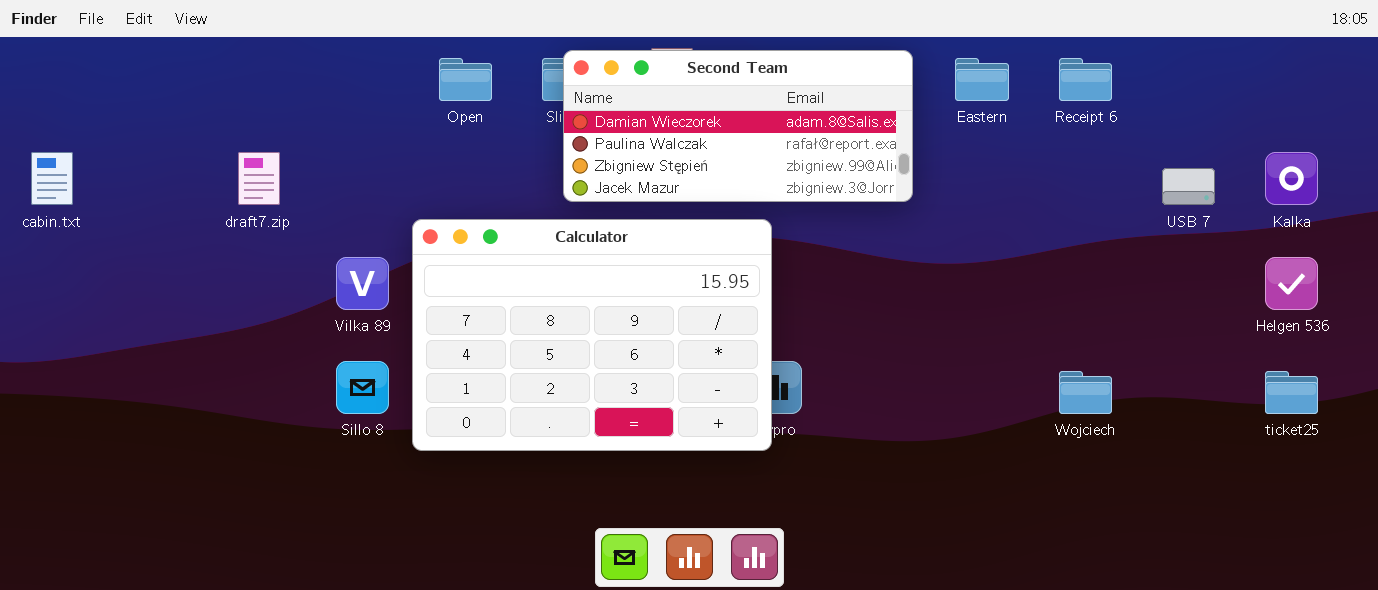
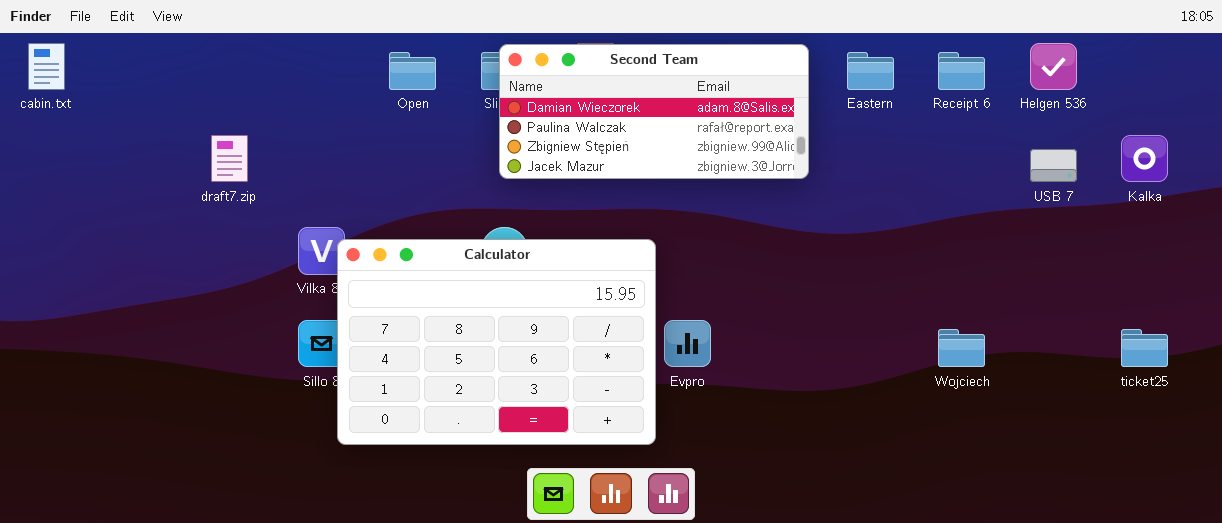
cabin.txt: [31,152,73,205] -> [28,43,65,90], moved
Calculator: [412,219,772,451] -> [337,239,656,445], moved
Helgen 536: [1265,257,1318,310] -> [1030,43,1077,90], moved

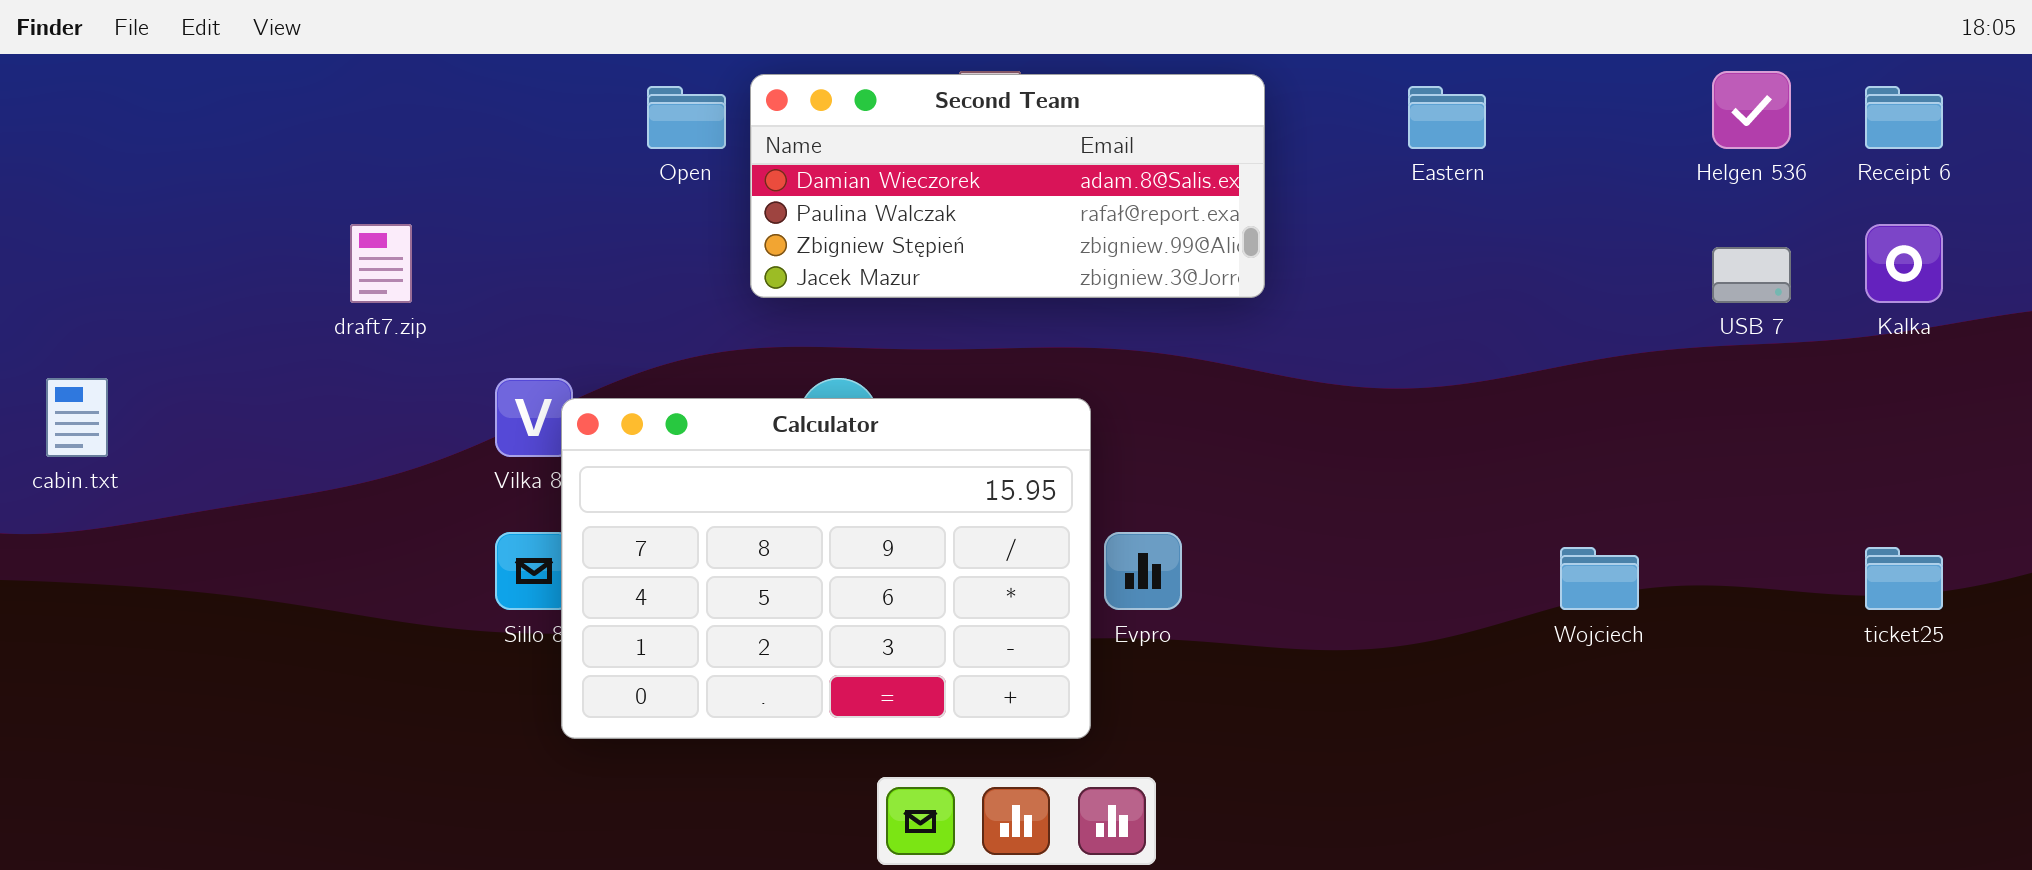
cabin.txt: [28,43,65,90] -> [46,378,108,457], moved
Second Team: [499,44,809,179] -> [750,74,1265,298], moved
Receipt 6: [938,52,985,90] -> [1865,86,1943,149], moved

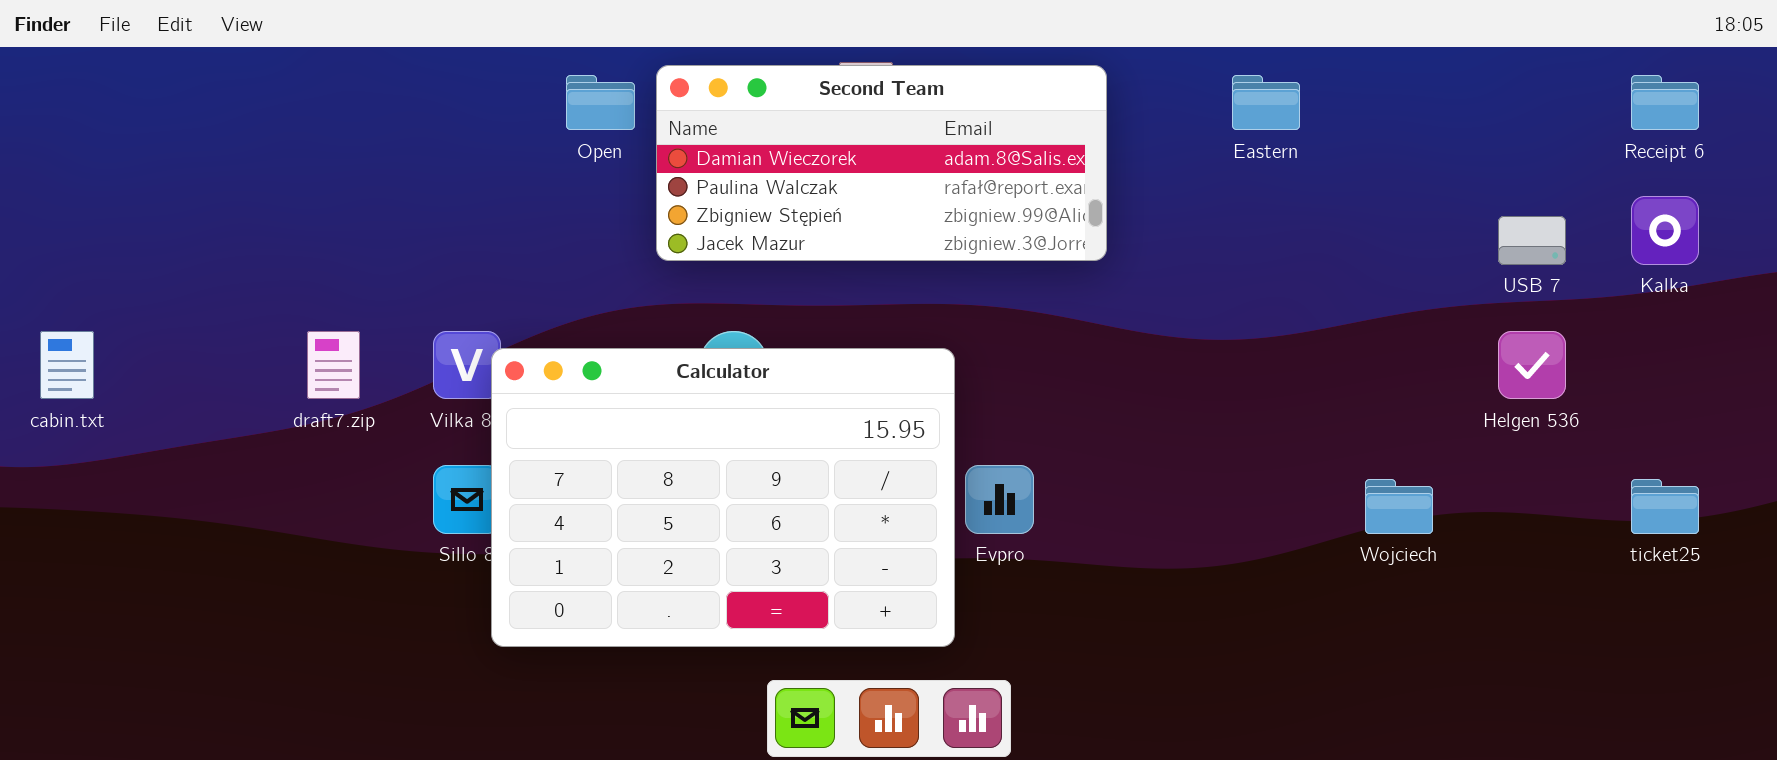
Helgen 536: [1712,71,1791,149] -> [1498,331,1566,399], moved
draft7.zip: [350,224,412,303] -> [307,331,360,399], moved

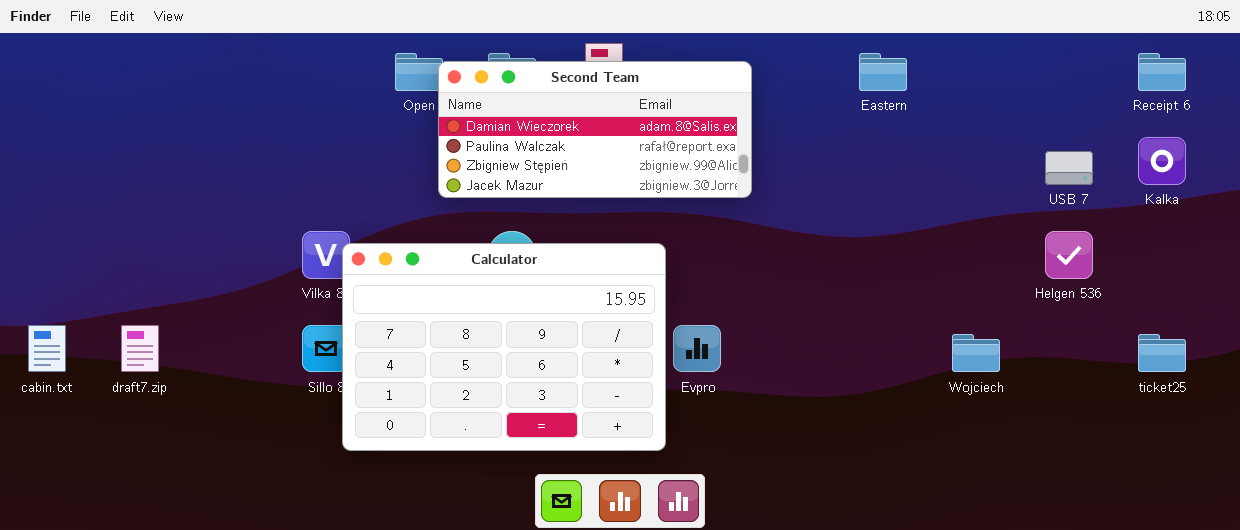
Second Team: [656,65,1107,261] -> [438,61,752,198], moved
cabin.txt: [40,331,94,399] -> [28,325,66,372], moved
draft7.zip: [307,331,360,399] -> [121,325,159,372], moved

